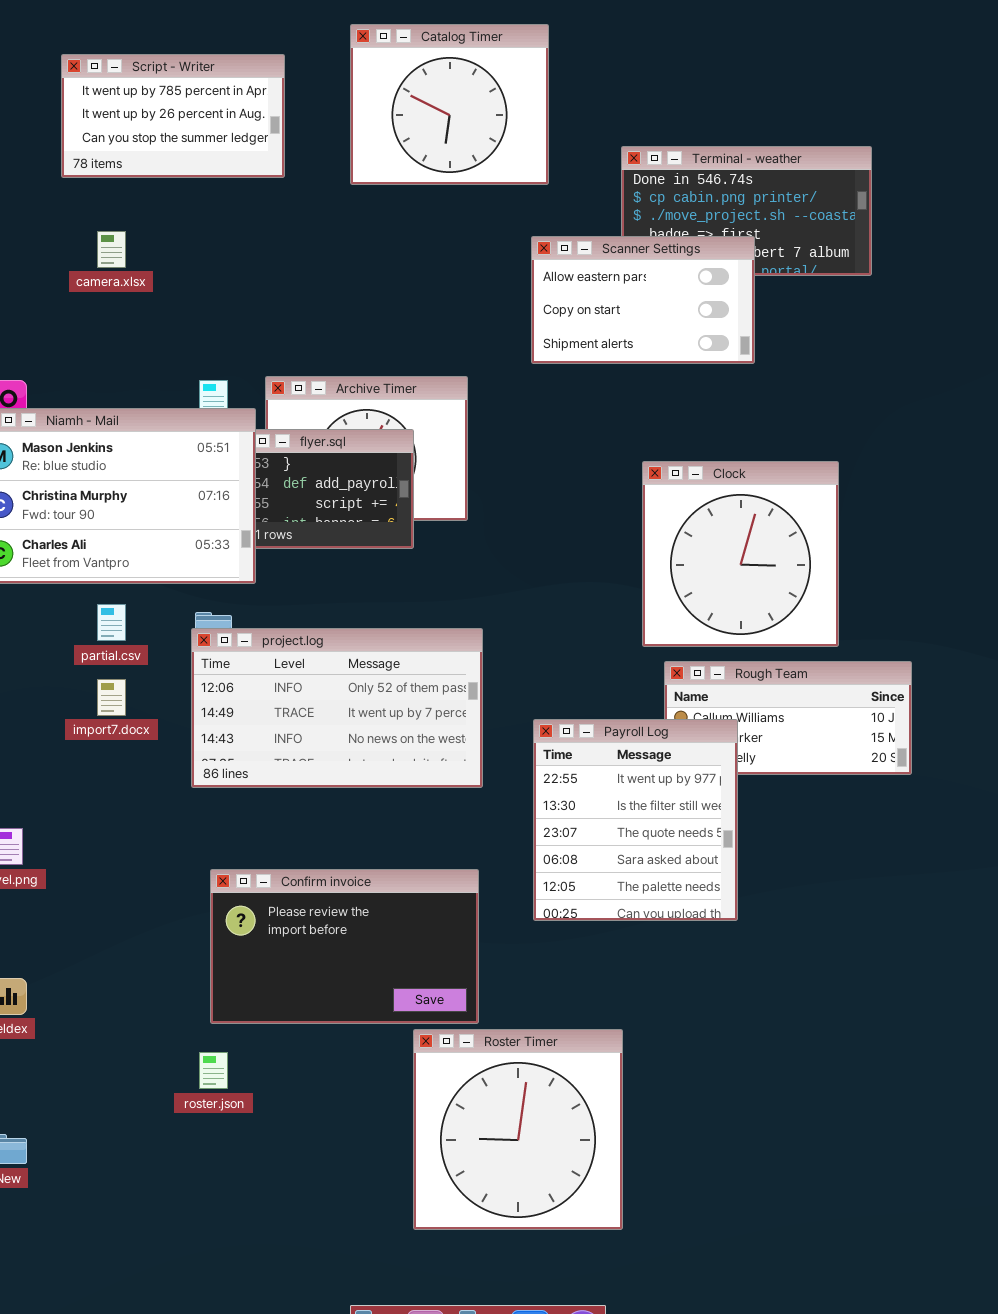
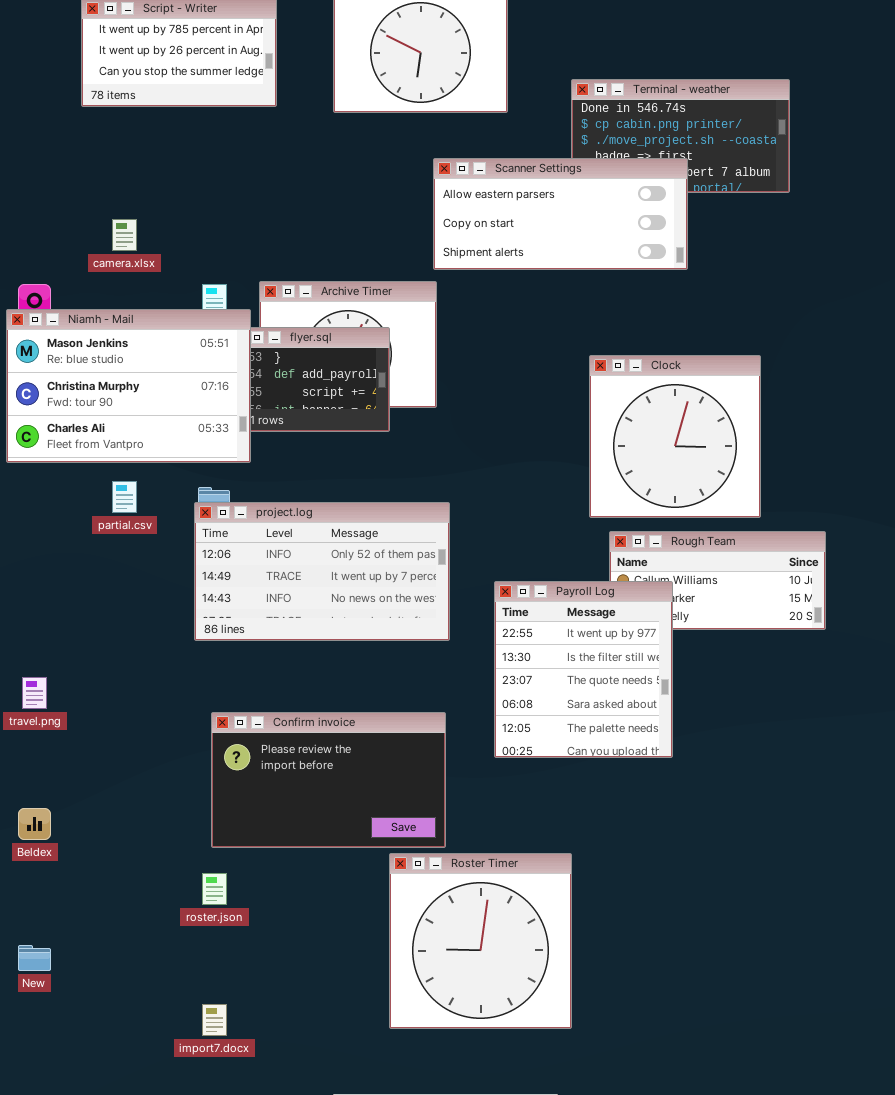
camera.xlsx: [97,231,126,268] -> [112,219,137,251], moved
Scanner Settings: [531,236,755,364] -> [433,158,688,270], resized
import7.docx: [97,679,126,716] -> [202,1004,227,1036], moved

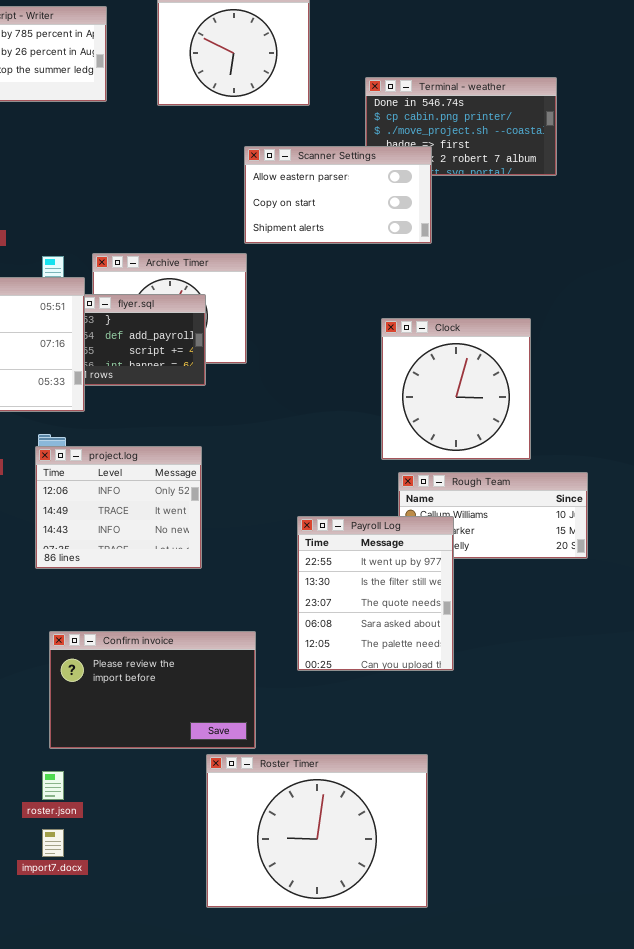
Scanner Settings: [433,158,688,270] -> [244,146,432,244], resized
project.log: [194,502,450,641] -> [35,446,202,569], resized
Roster Timer: [389,853,572,1029] -> [206,754,428,908], resized
import7.docx: [202,1004,227,1036] -> [42,829,64,857], moved

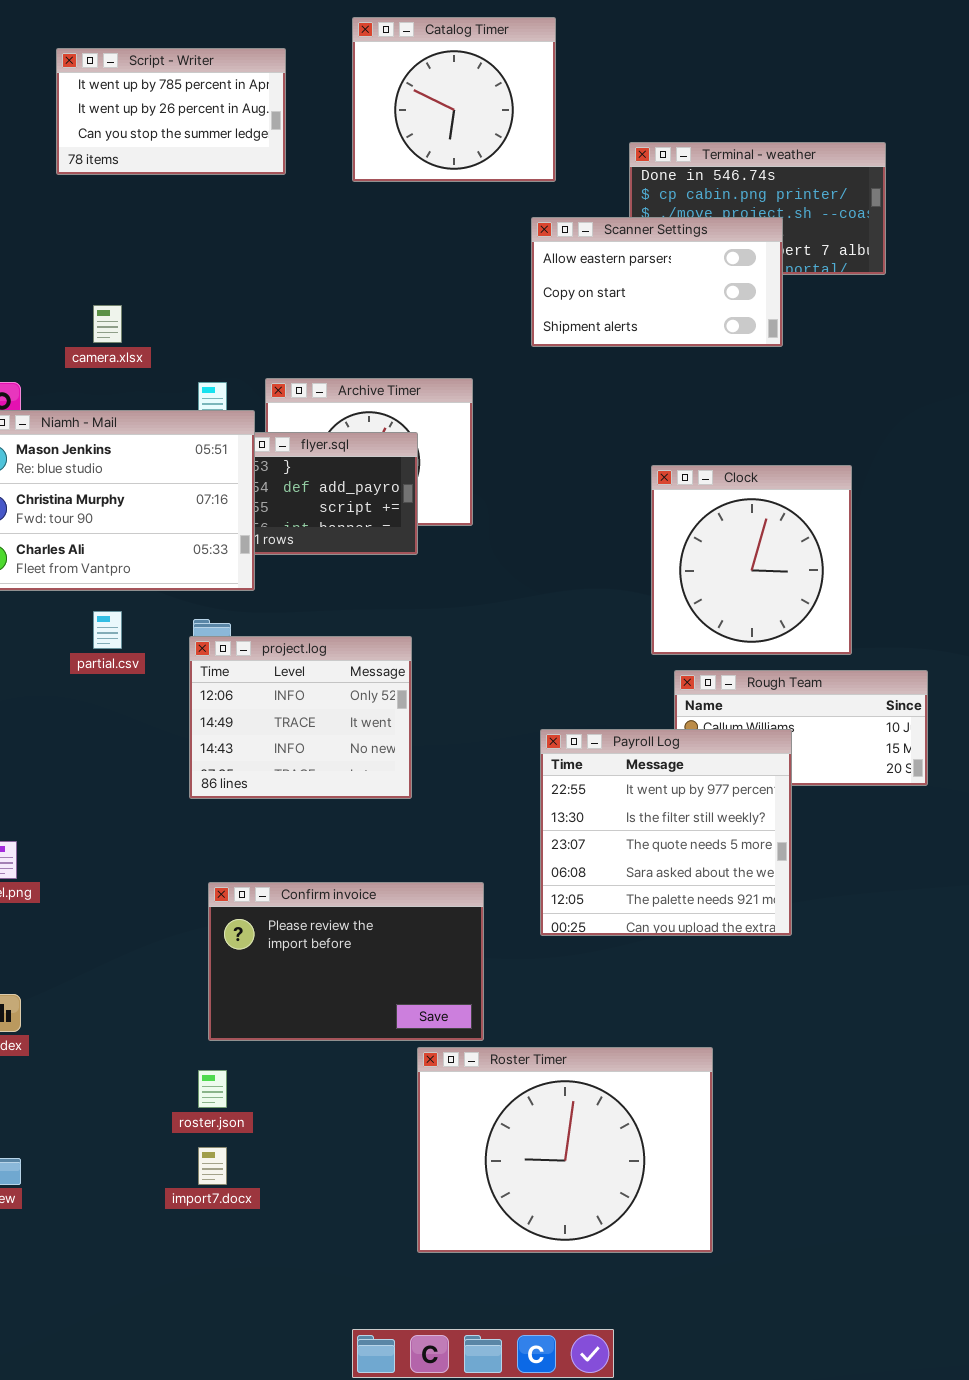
Scanner Settings: [244,146,432,244] -> [531,217,783,347], moved
Payroll Log: [297,516,454,671] -> [540,729,792,936], resized

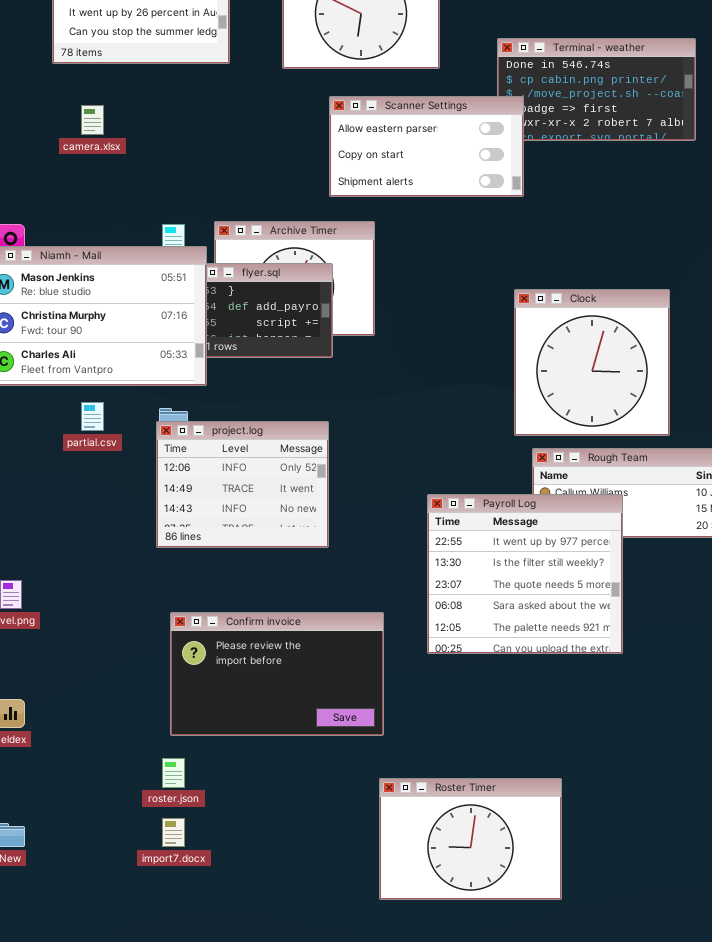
Scanner Settings: [531,217,783,347] -> [329,96,524,197], moved
camera.xlsx: [93,305,122,343] -> [81,105,104,135], moved
Roster Timer: [417,1047,713,1253] -> [379,778,562,900], resized

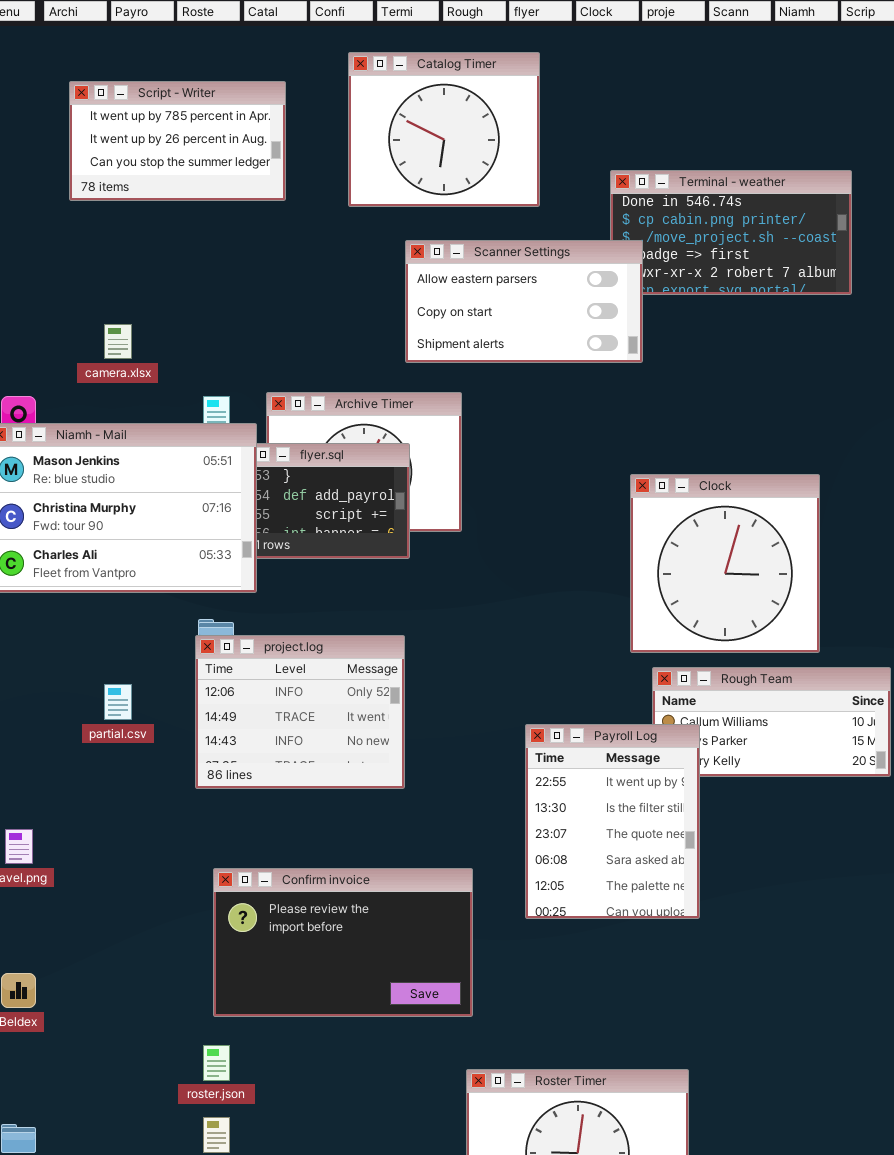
camera.xlsx: [81,105,104,135] -> [104,324,132,359], moved
partial.csv: [81,402,104,431] -> [104,684,132,720], moved
Payroll Log: [427,494,623,654] -> [525,724,700,919], resized

